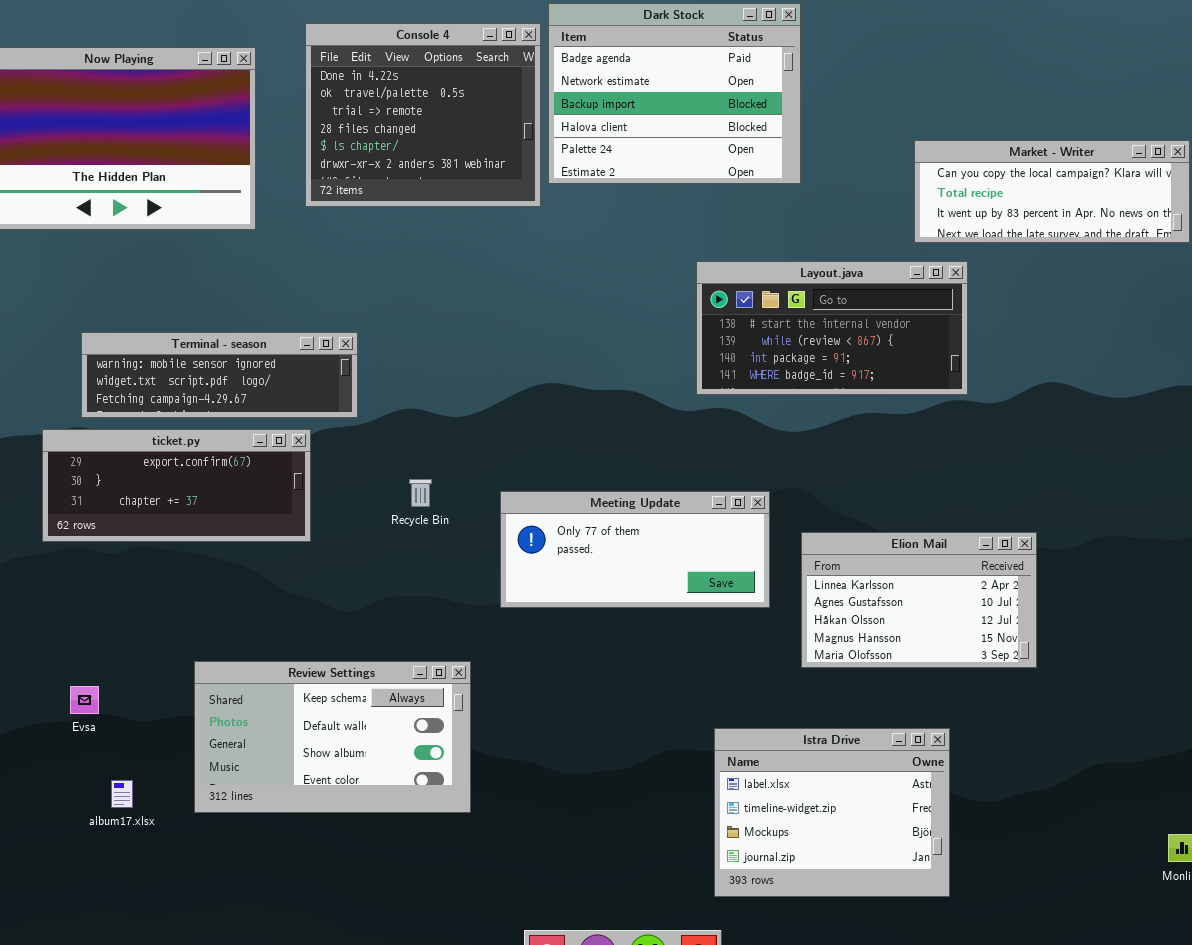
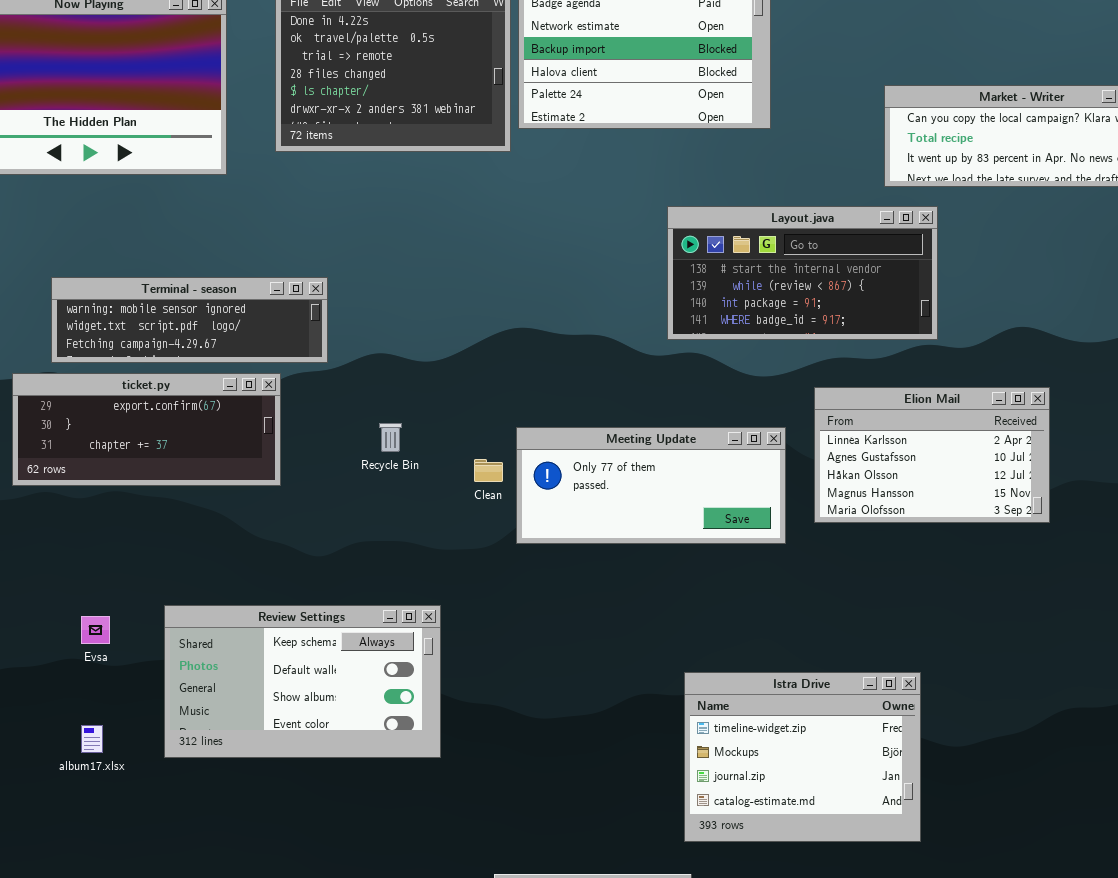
Meeting Update: [500,491,770,608] -> [516,427,786,544], moved
Elion Mail: [801,532,1037,668] -> [814,387,1050,523], moved
Evsa: [70,686,99,714] -> [81,616,110,644], moved
Istra Drive: [714,728,950,897] -> [684,672,921,842], scrolled down 1 row

